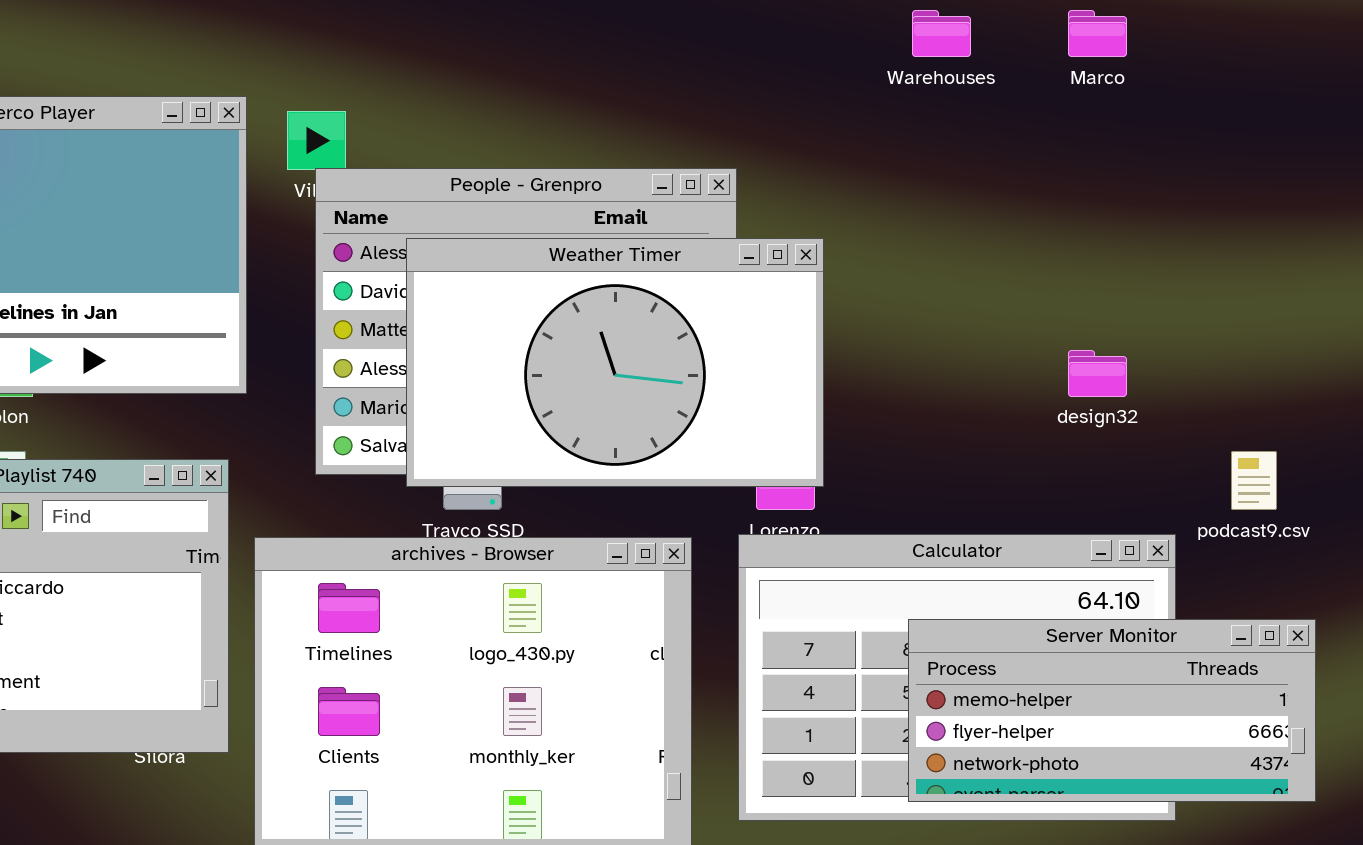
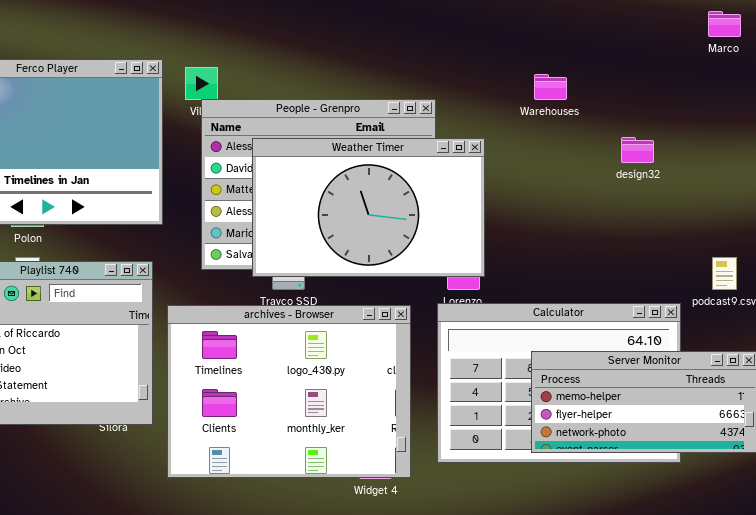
Warehouses: [912,10,971,57] -> [534,74,567,100], moved
Marco: [1068,10,1127,57] -> [708,11,741,37], moved
design32: [1068,350,1127,397] -> [621,137,654,163], moved

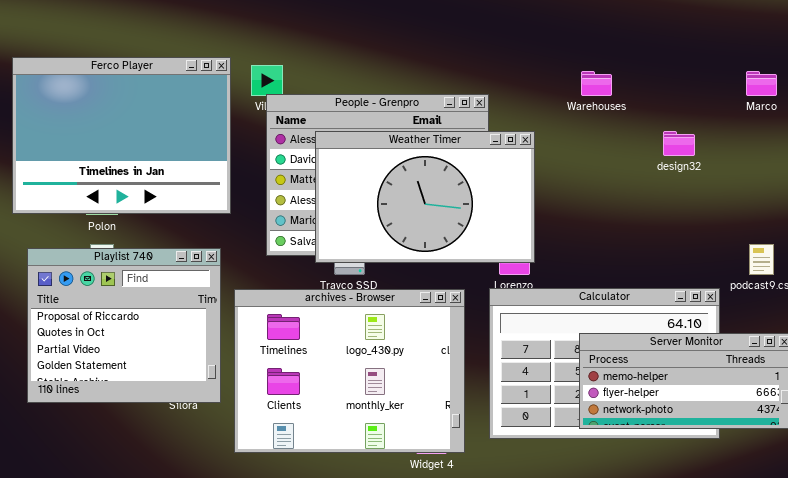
Marco: [708,11,741,37] -> [746,71,777,96], moved

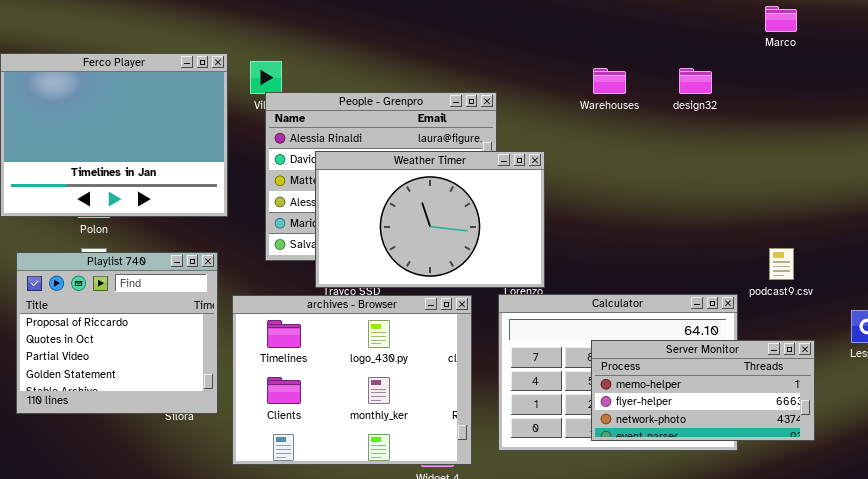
Marco: [746,71,777,96] -> [765,6,797,32], moved
design32: [663,131,695,156] -> [679,68,712,94], moved
Weather Timer: [315,131,535,263] -> [315,151,545,288], moved

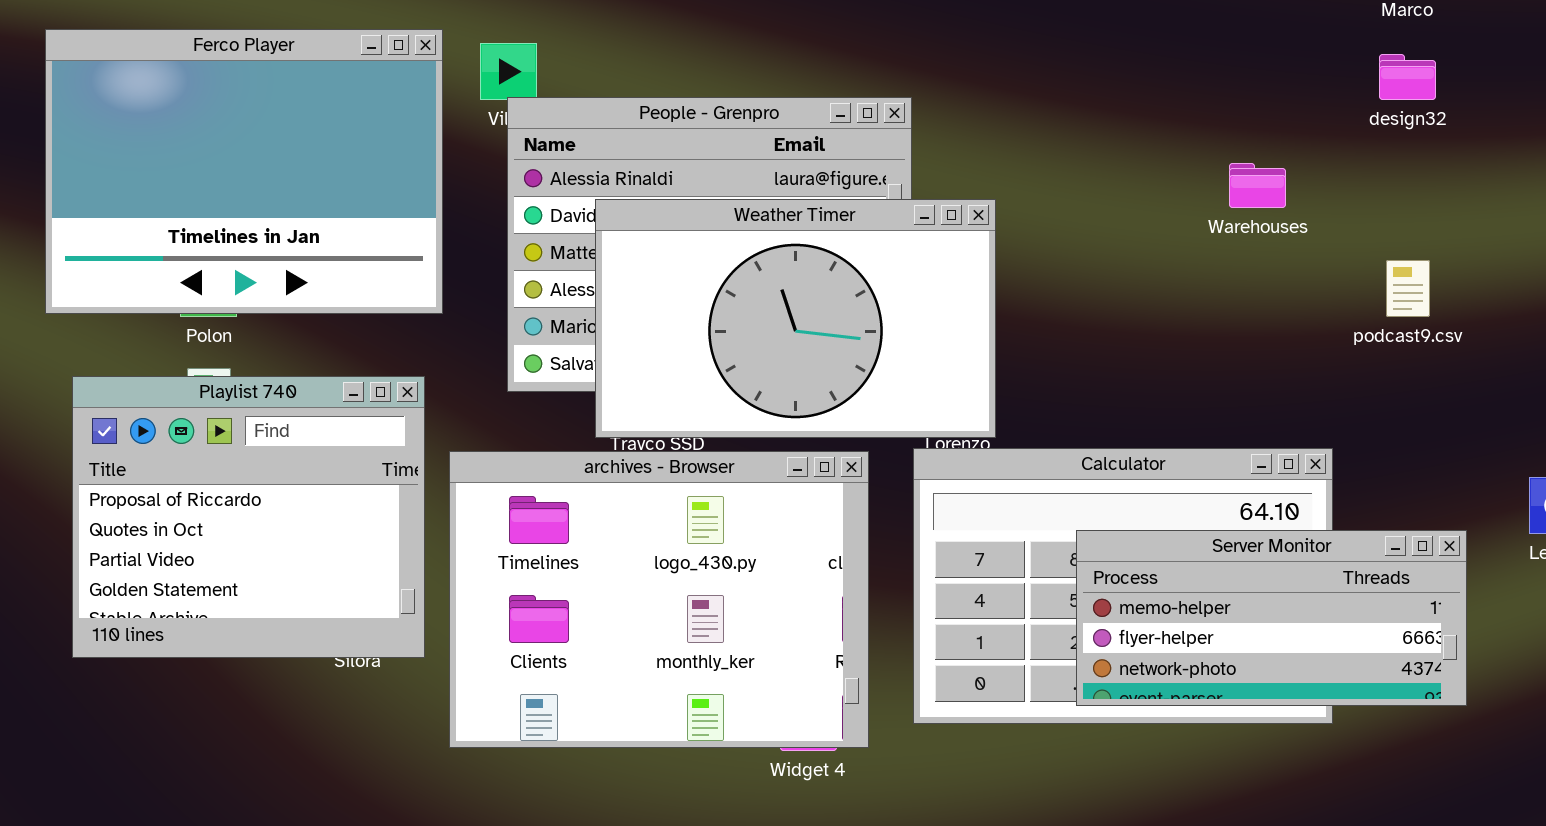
Warehouses: [593,68,626,94] -> [1229,163,1286,208], moved
design32: [679,68,712,94] -> [1379,54,1436,100], moved
podcast9.csv: [769,248,794,280] -> [1386,260,1430,317], moved

